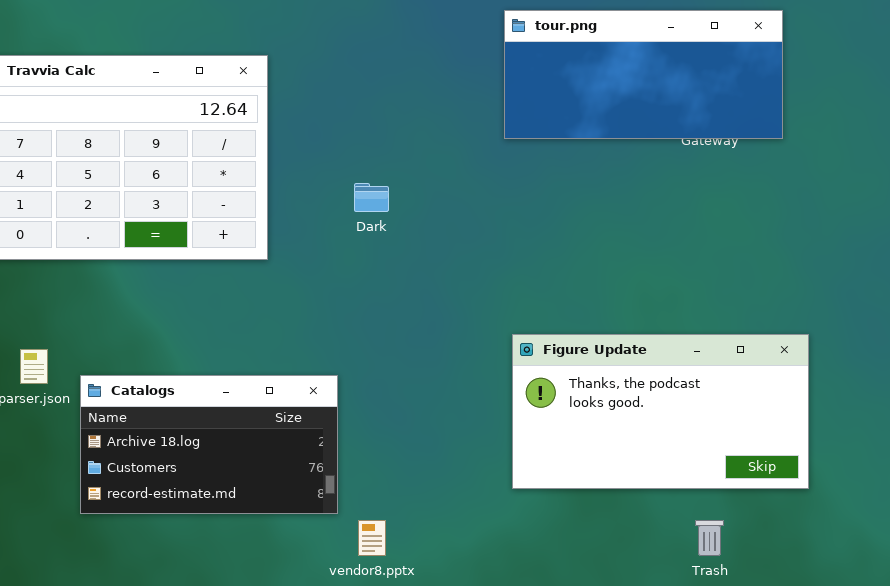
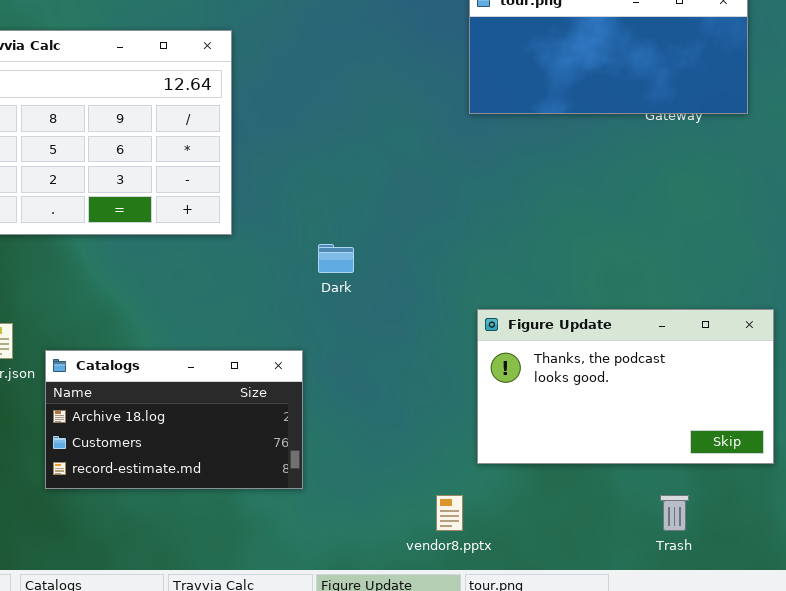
Dark: [354,183,389,212] -> [318,244,354,273], moved
vendor8.pptx: [358,520,386,556] -> [436,495,463,531], moved

